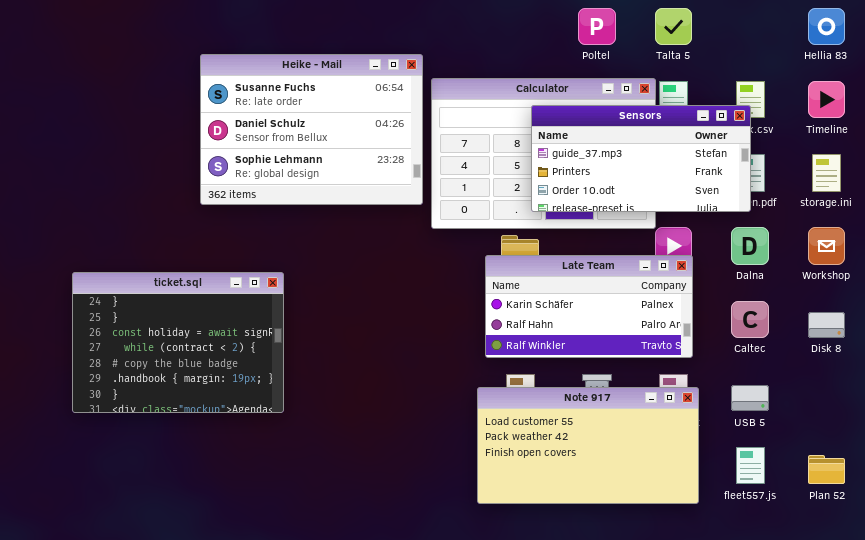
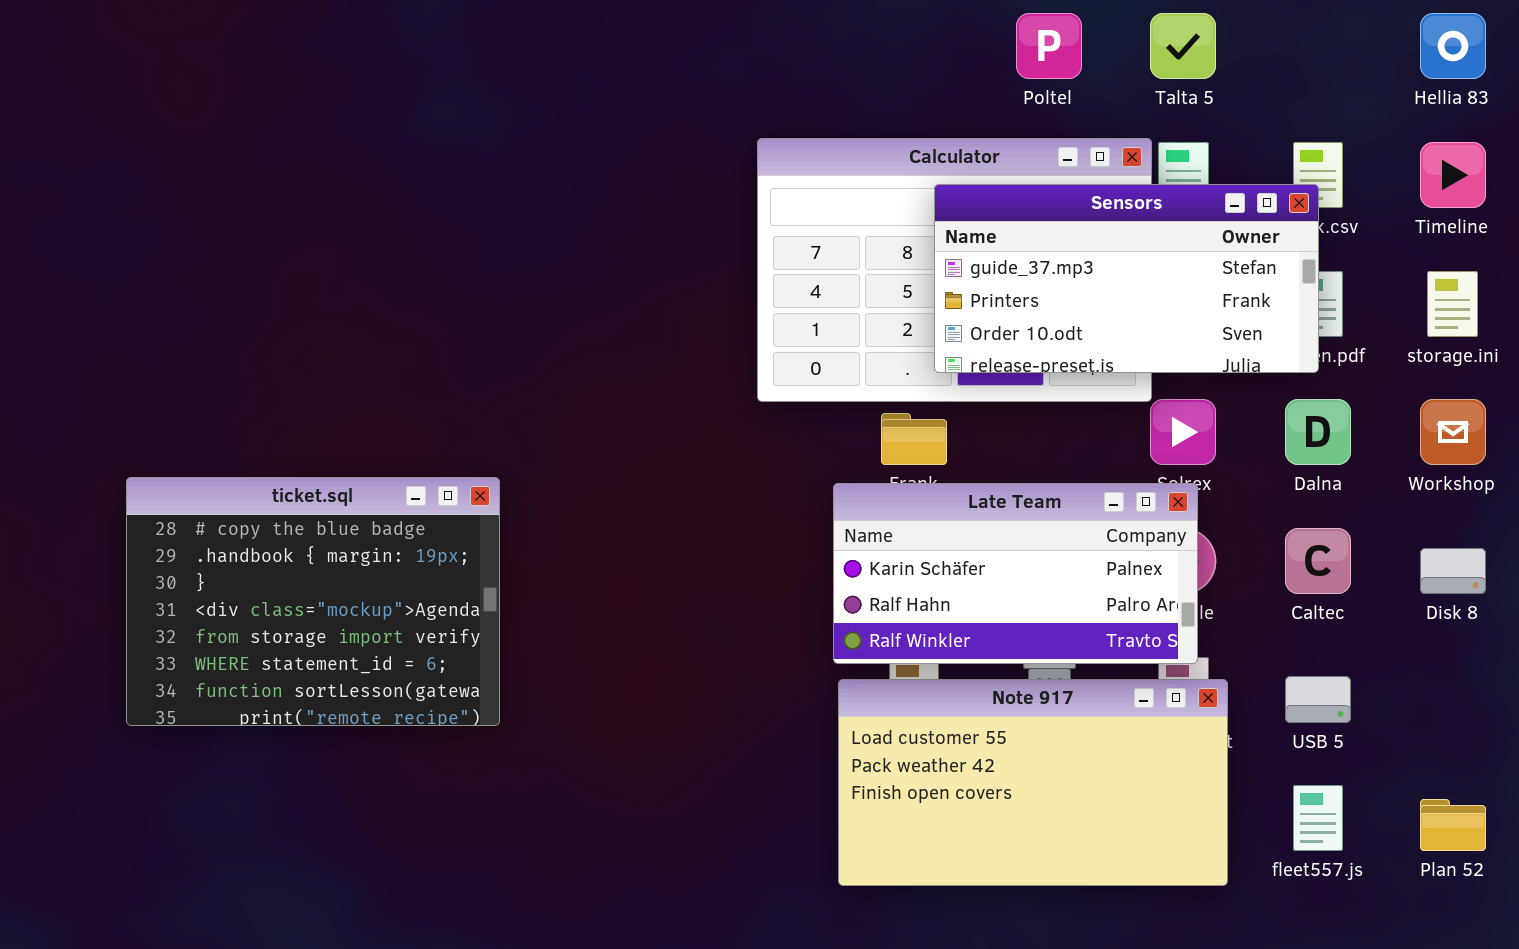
Heike - Mail: [200,54,423,205] -> none, closed
Late Team: [485,255,693,358] -> [833,483,1198,664], moved
ticket.sql: [72,272,284,413] -> [126,477,500,726], scrolled down 4 rows

